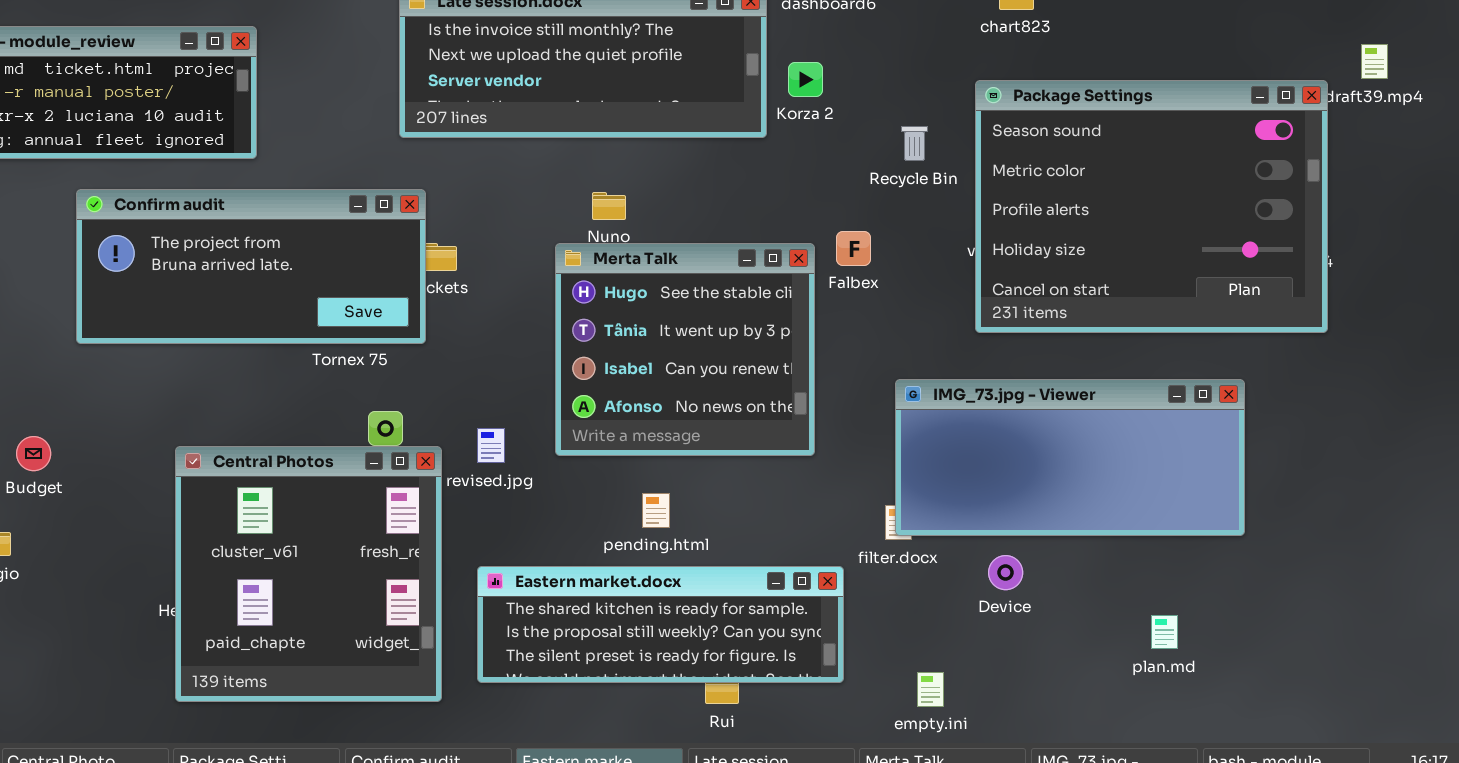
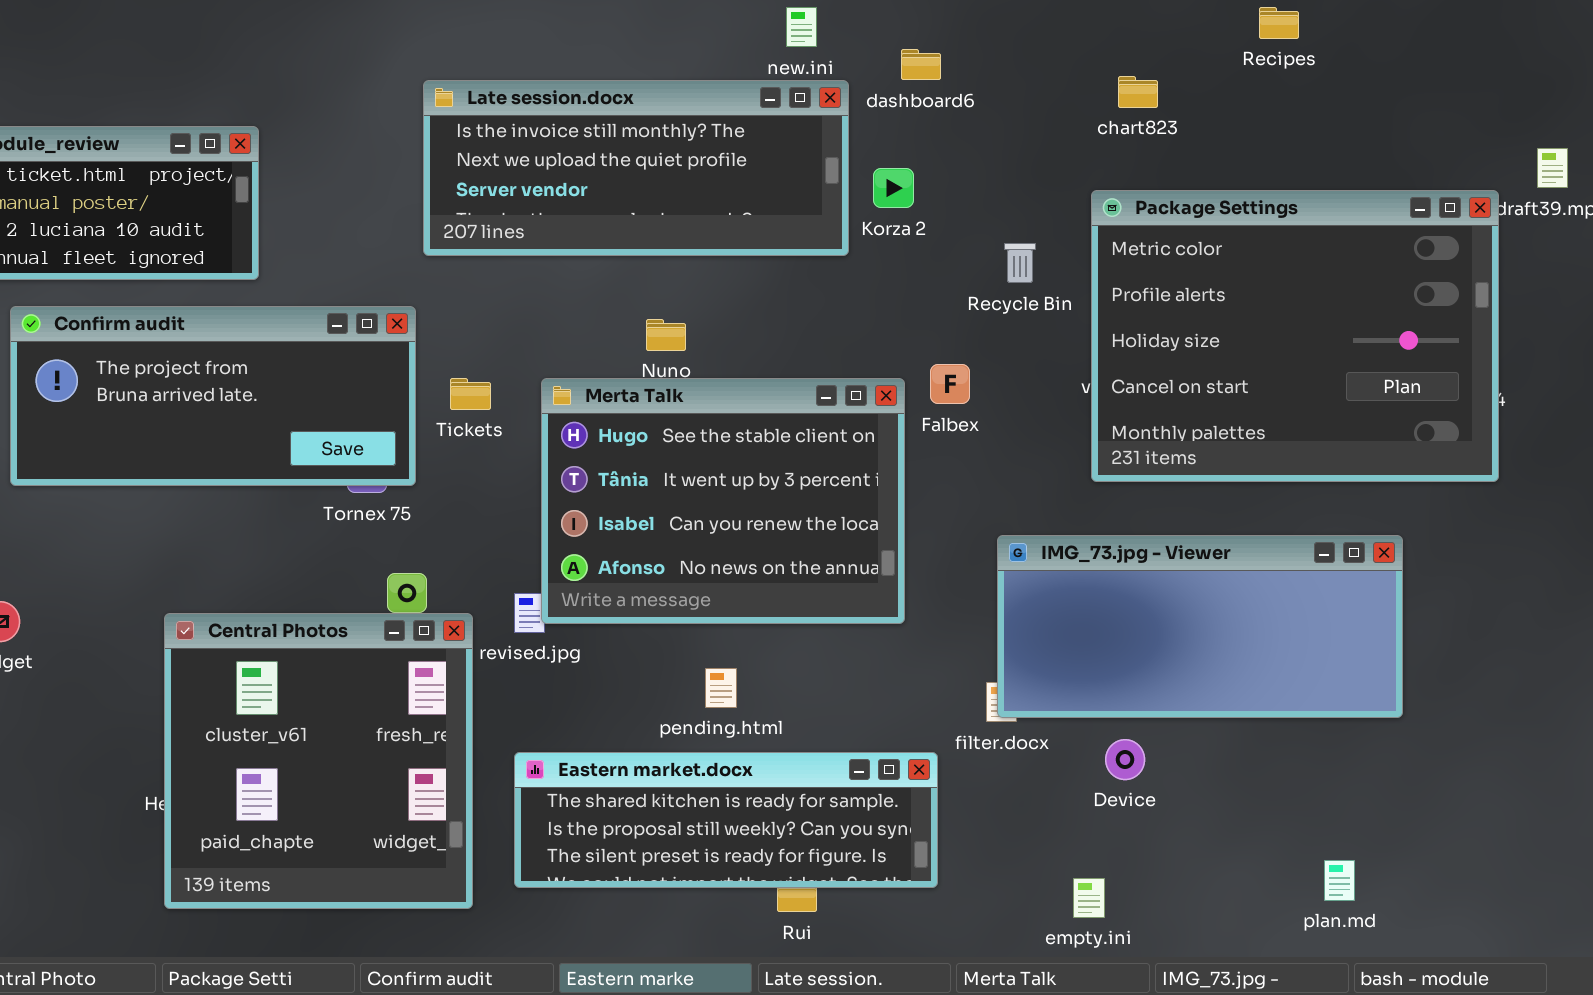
Package Settings: [975,80,1328,333] -> [1091,190,1499,482], scrolled down 1 row
Confirm audit: [76,189,426,344] -> [10,306,416,486], moved
Merta Talk: [555,243,815,456] -> [541,378,905,624], resized
plan.md: [1151,615,1178,649] -> [1324,860,1355,901], moved
empty.ini: [917,672,944,707] -> [1073,878,1105,918], moved

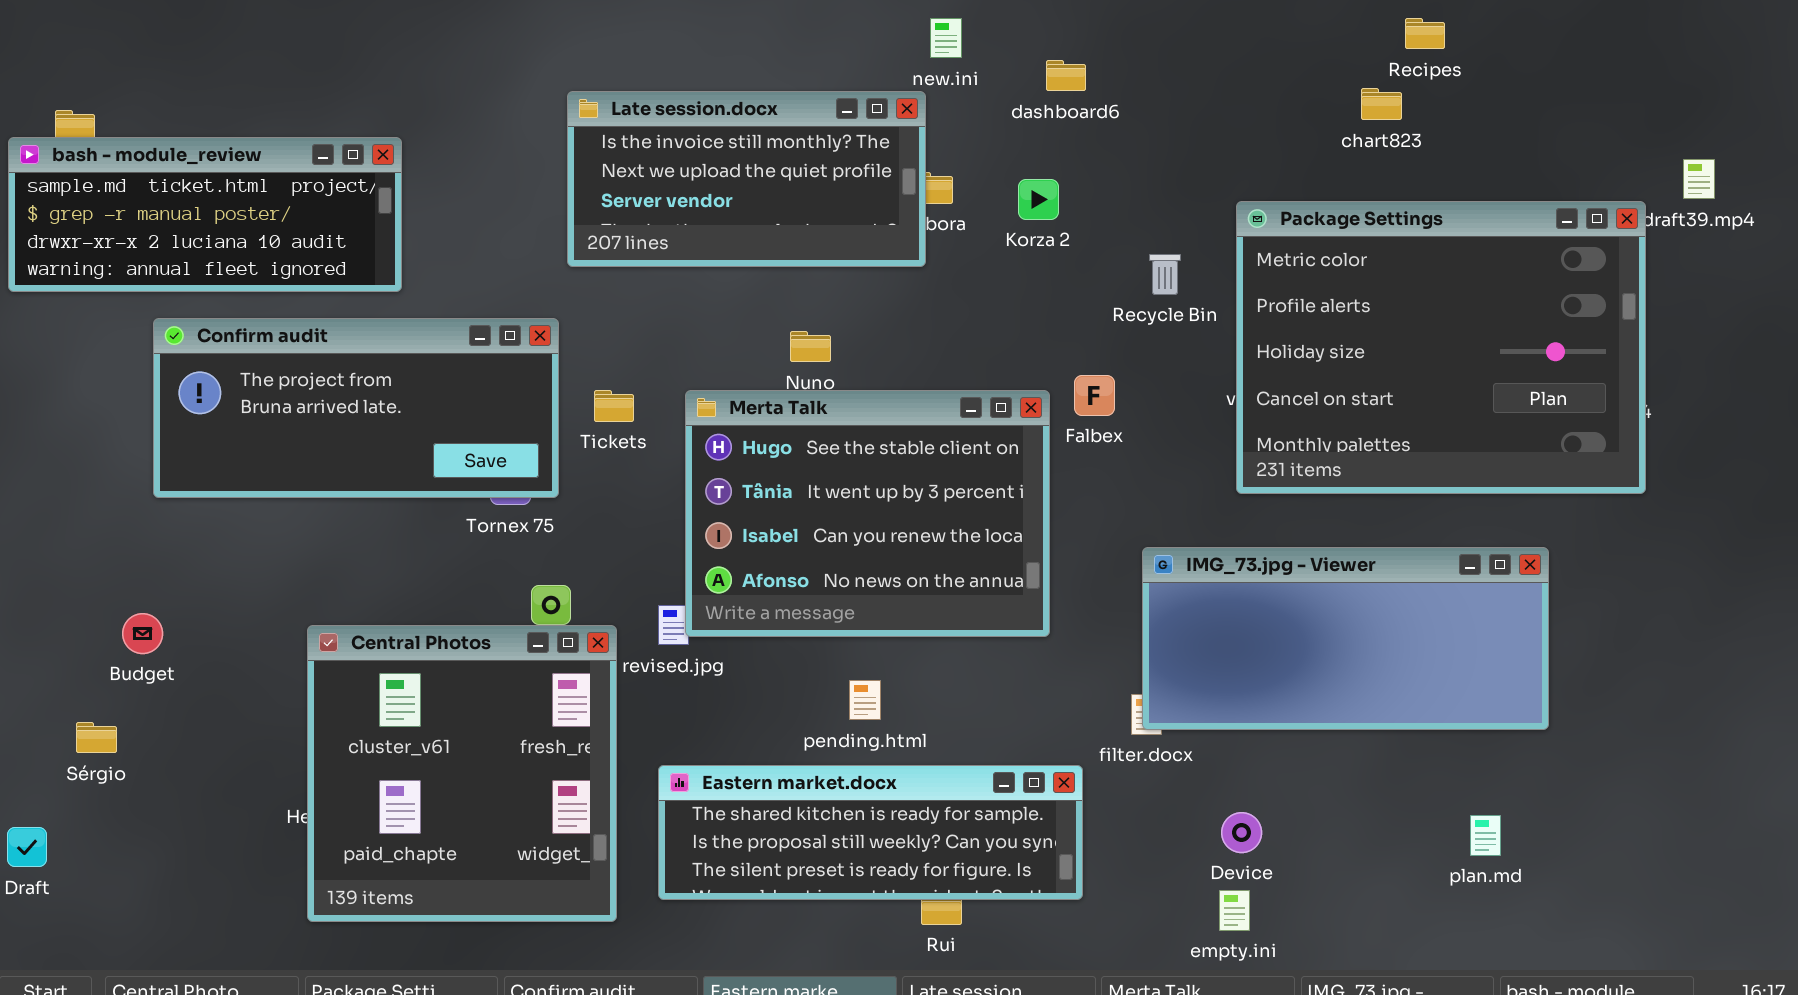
chart823: [1118,76,1158,108] -> [1361,88,1402,120], moved
Late session.docx: [423,80,849,256] -> [567,91,926,267], resized
Device: [1105,739,1145,780] -> [1221,812,1262,853], moved
plan.md: [1324,860,1355,901] -> [1470,815,1501,856], moved

